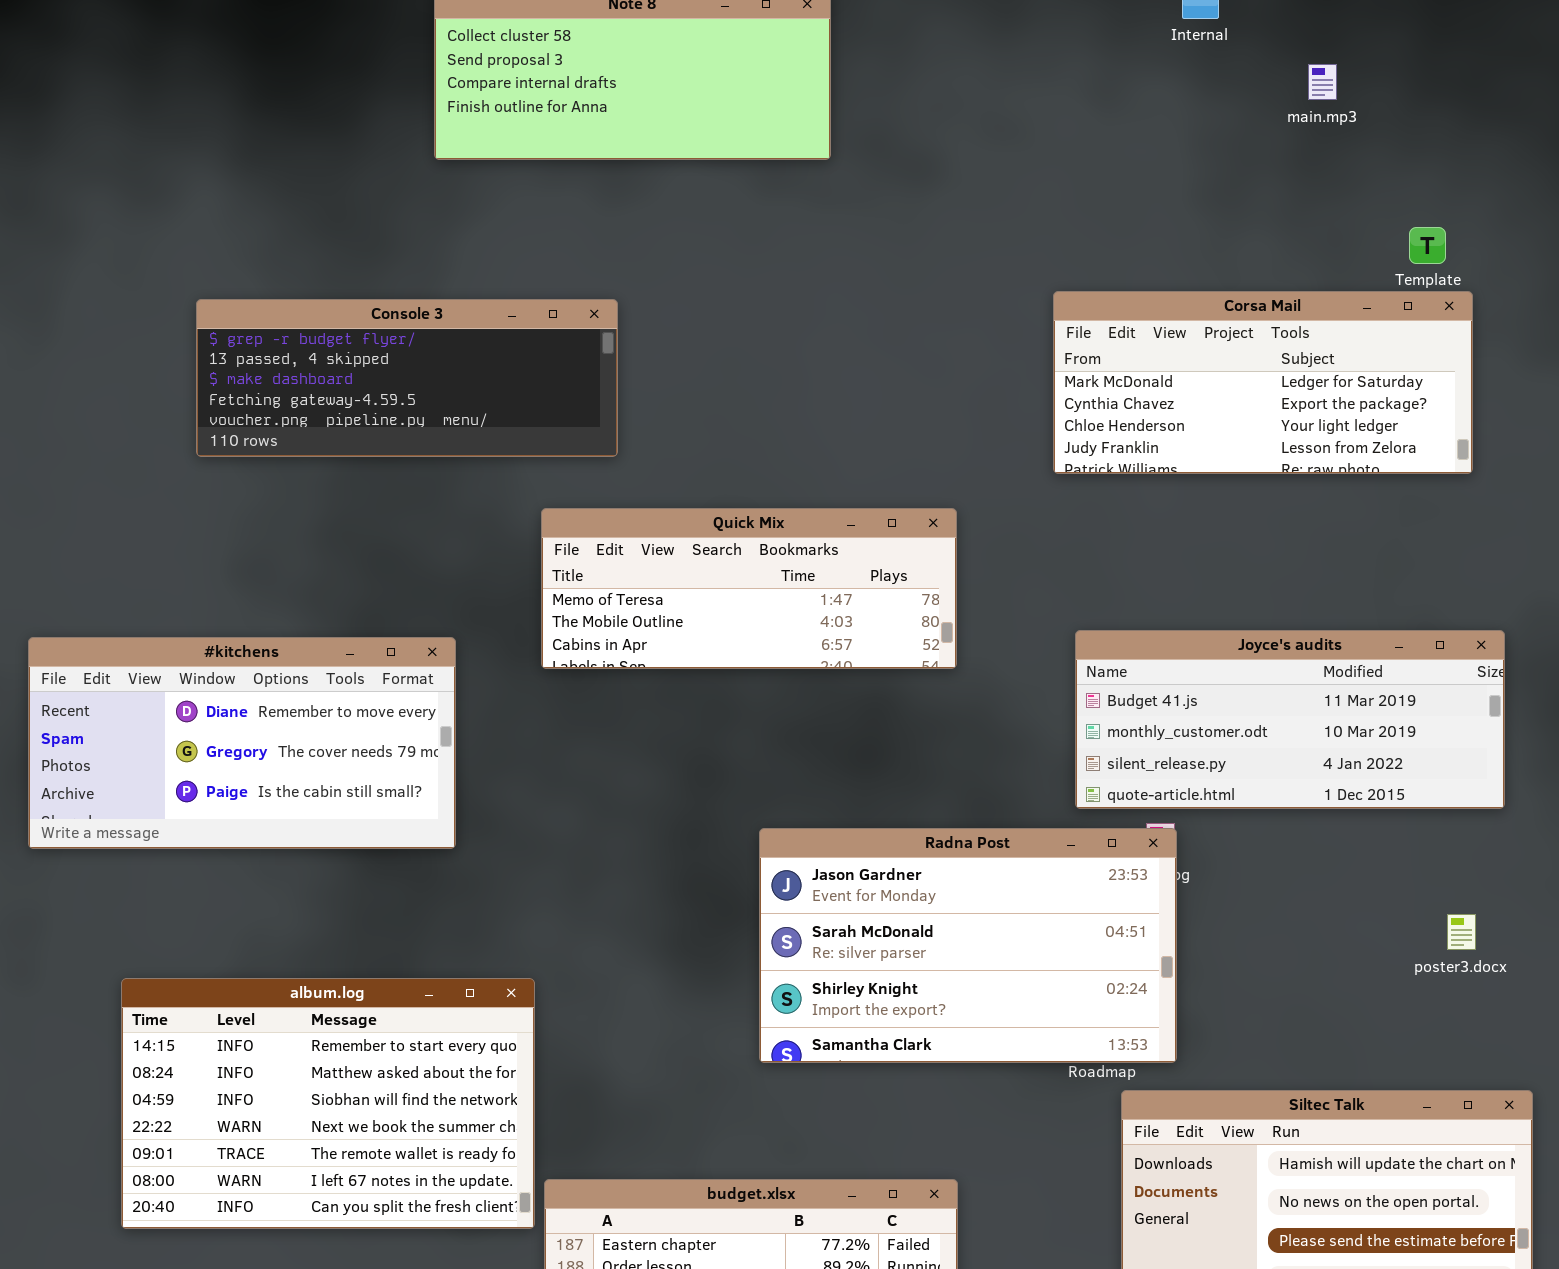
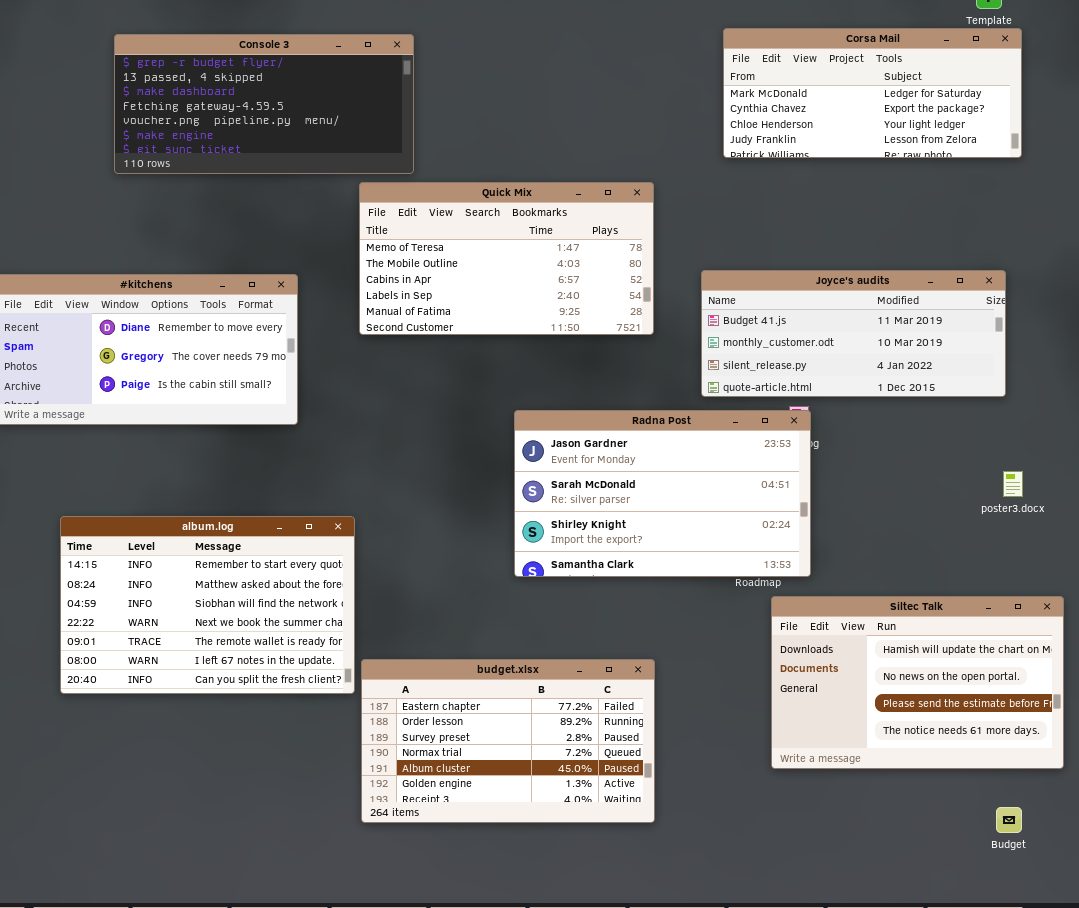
Console 3: [196,299,618,457] -> [114,34,414,174], resized
Quick Mix: [541,508,957,669] -> [359,182,654,335], resized
Joyce's audits: [1075,630,1505,809] -> [701,270,1006,397], moved

